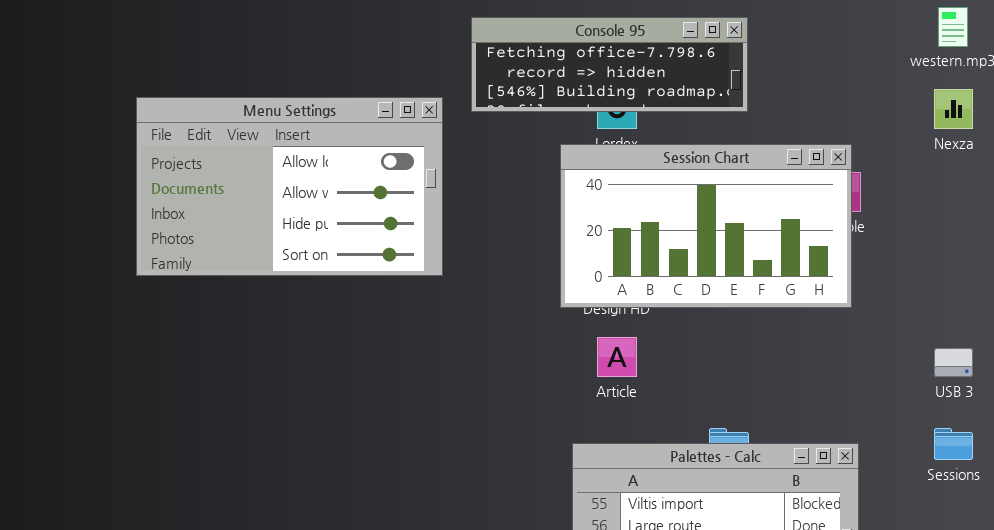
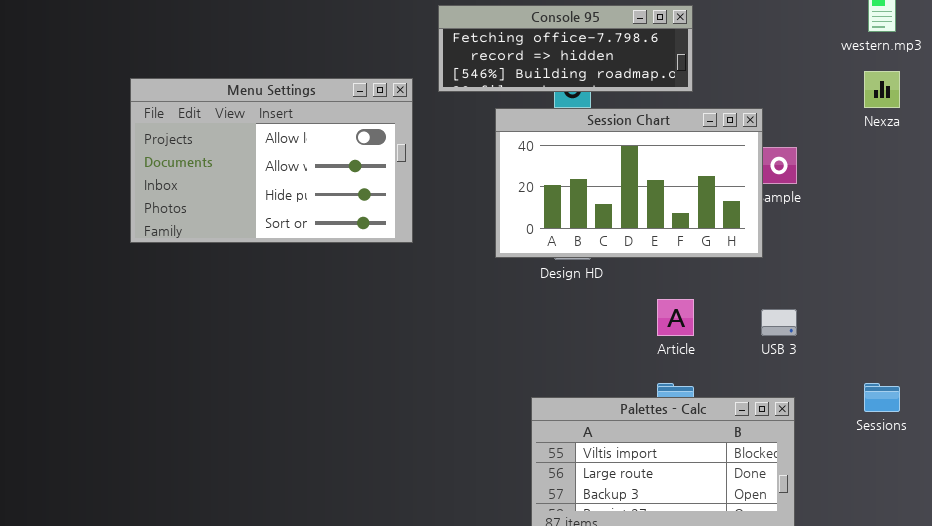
Session Chart: [560,144,852,308] -> [495,108,763,258], moved
Article: [597,337,637,377] -> [657,299,694,336], moved
USB 3: [934,348,973,377] -> [761,309,797,336], moved

